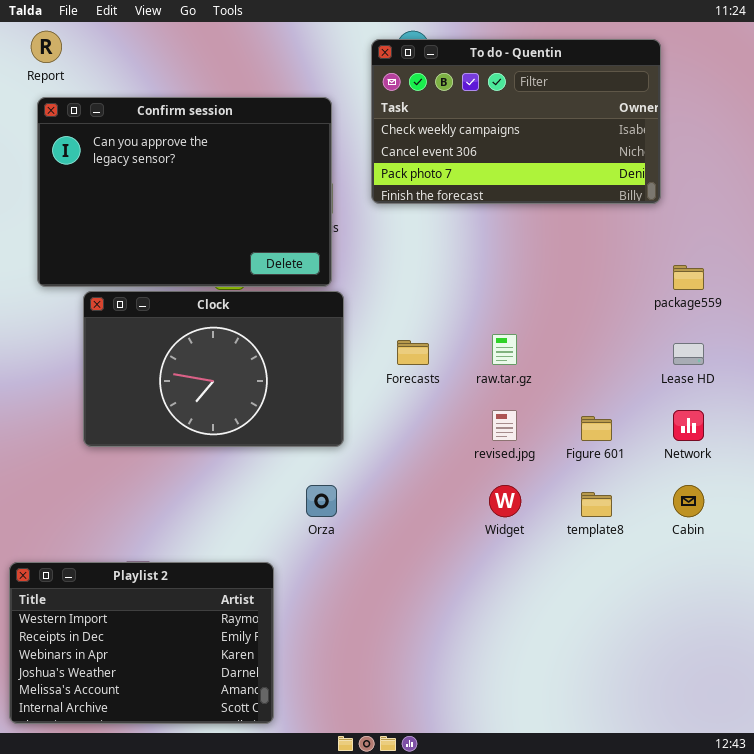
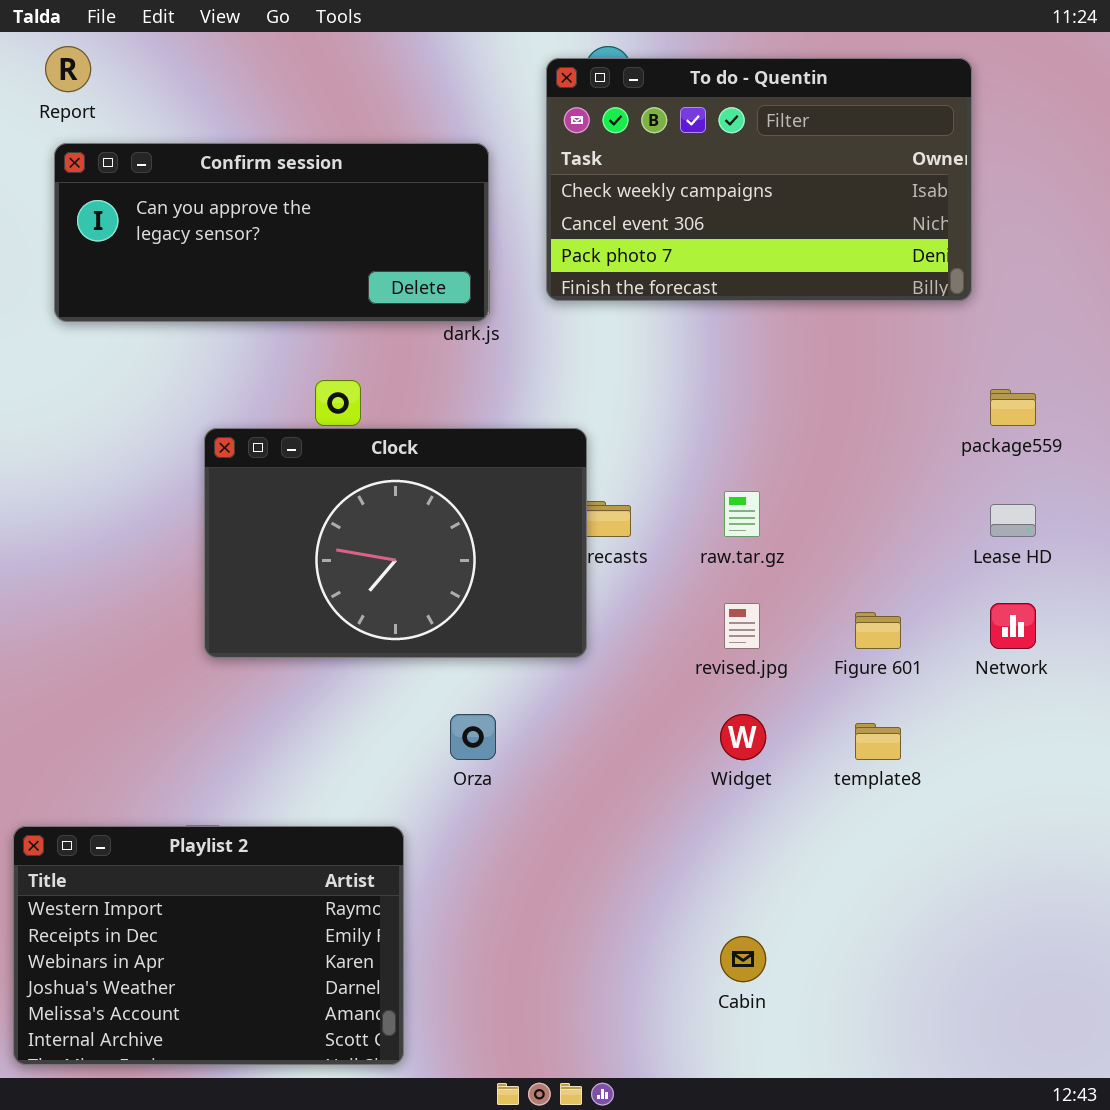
Confirm session: [37,97,332,287] -> [54,143,489,322], resized
Clock: [83,291,344,447] -> [204,428,587,658], moved
Cabin: [673,485,704,517] -> [720,936,766,982], moved

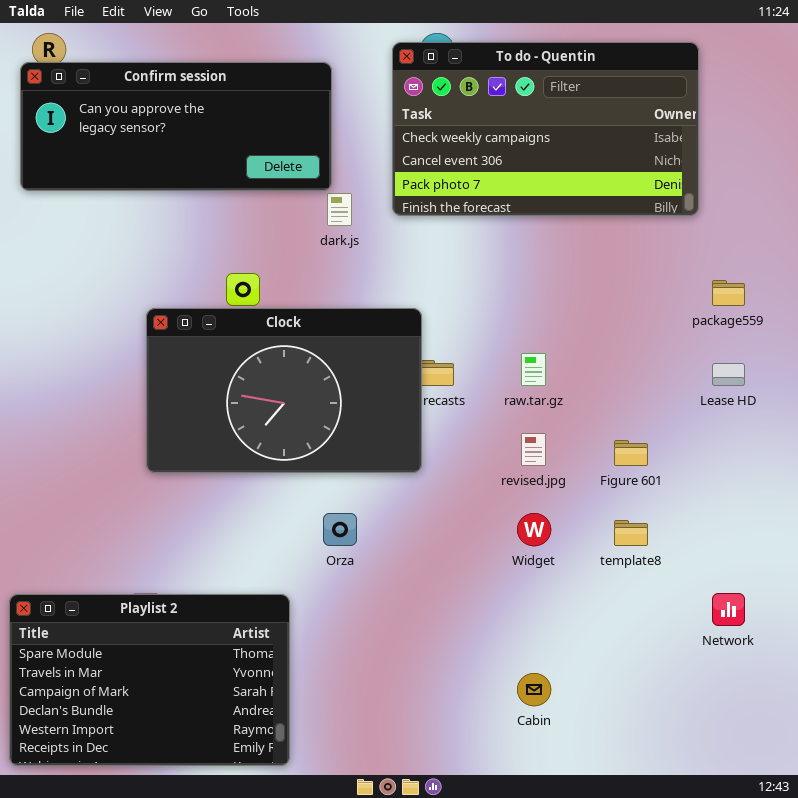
Confirm session: [54,143,489,322] -> [20,62,332,191], moved
Network: [990,603,1036,649] -> [712,593,745,626], moved
Playlist 2: [13,826,404,1065] -> [9,594,290,766], scrolled up 4 rows

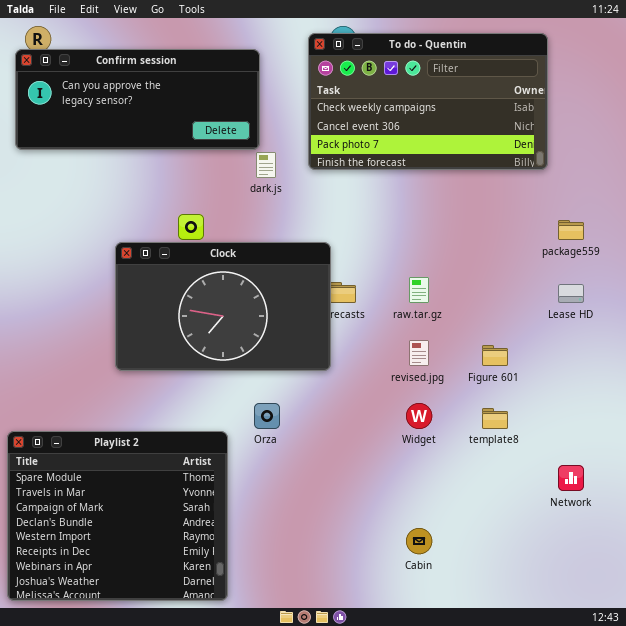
Playlist 2: [9,594,290,766] -> [7,431,228,601], resized

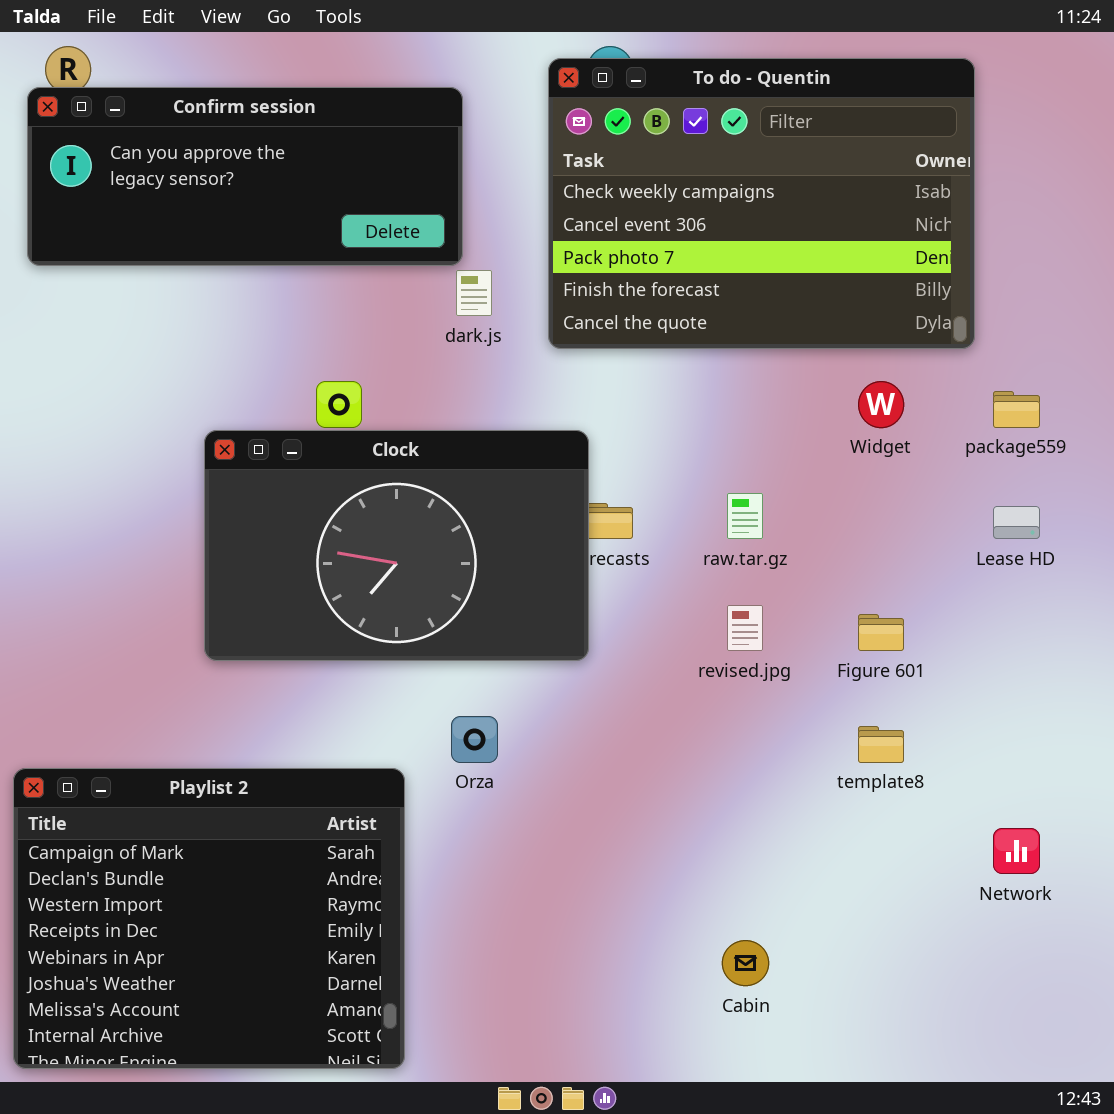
To do - Quentin: [308,33,548,170] -> [548,58,975,349], resized
Widget: [406,403,432,429] -> [858,381,904,428], moved
Playlist 2: [7,431,228,601] -> [13,768,405,1069], scrolled down 2 rows

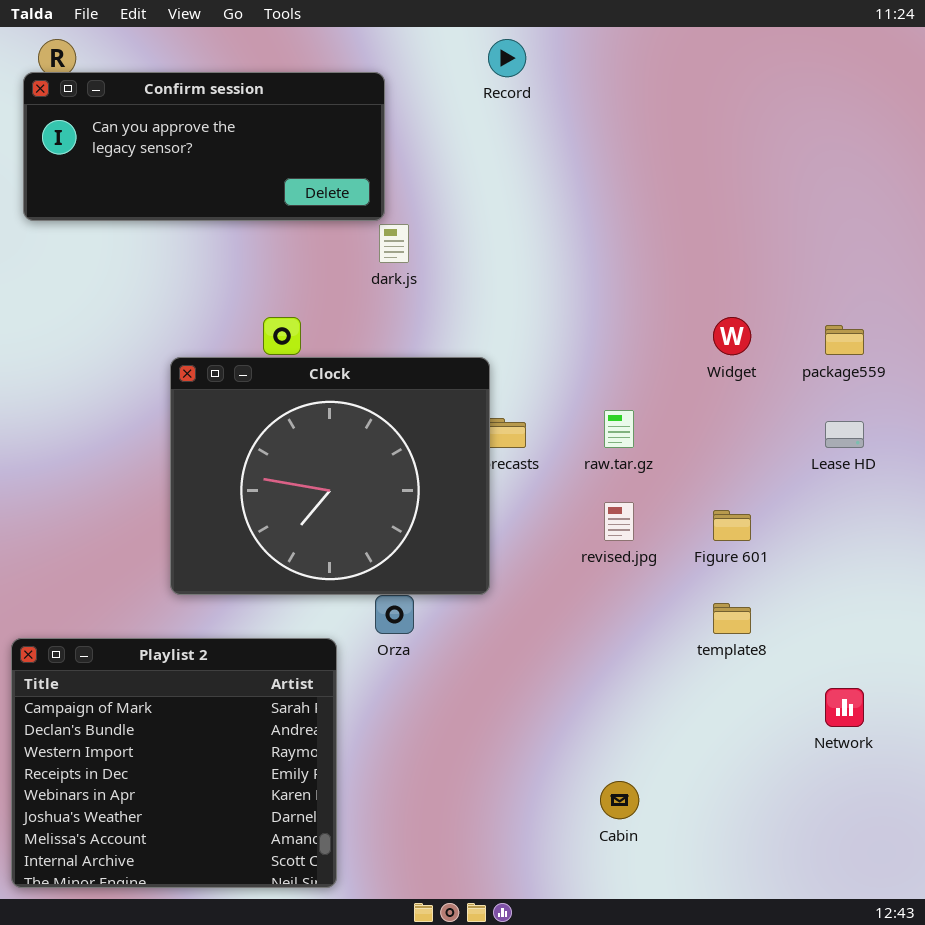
To do - Quentin: [548,58,975,349] -> none, closed
Clock: [204,430,589,661] -> [170,357,490,595], resized

